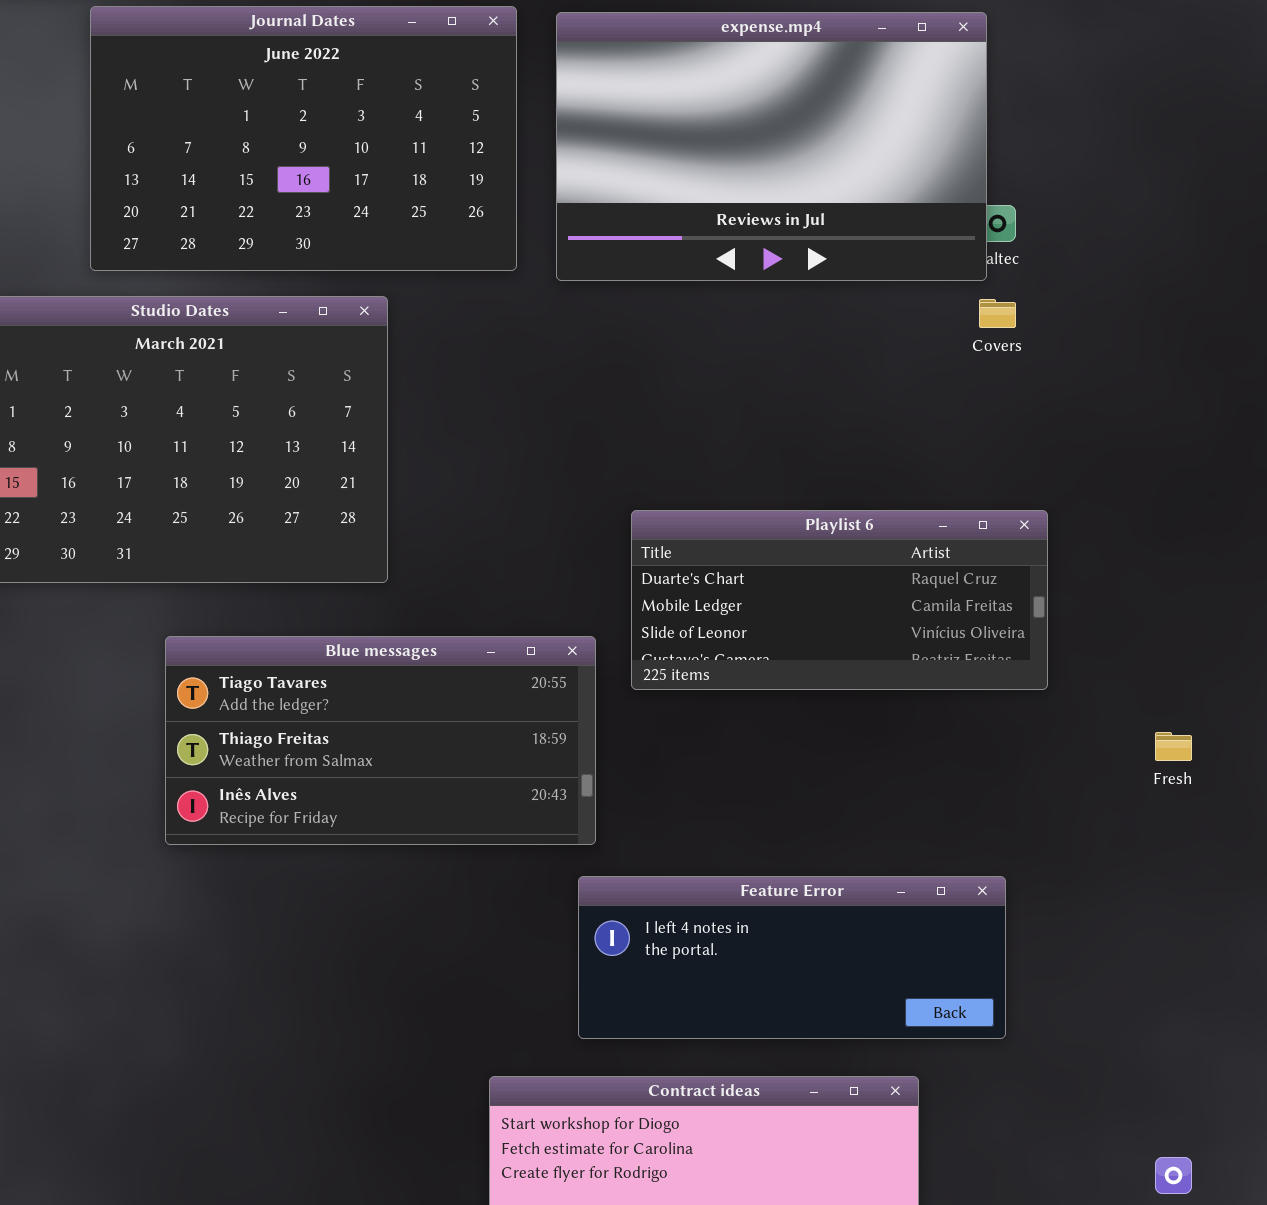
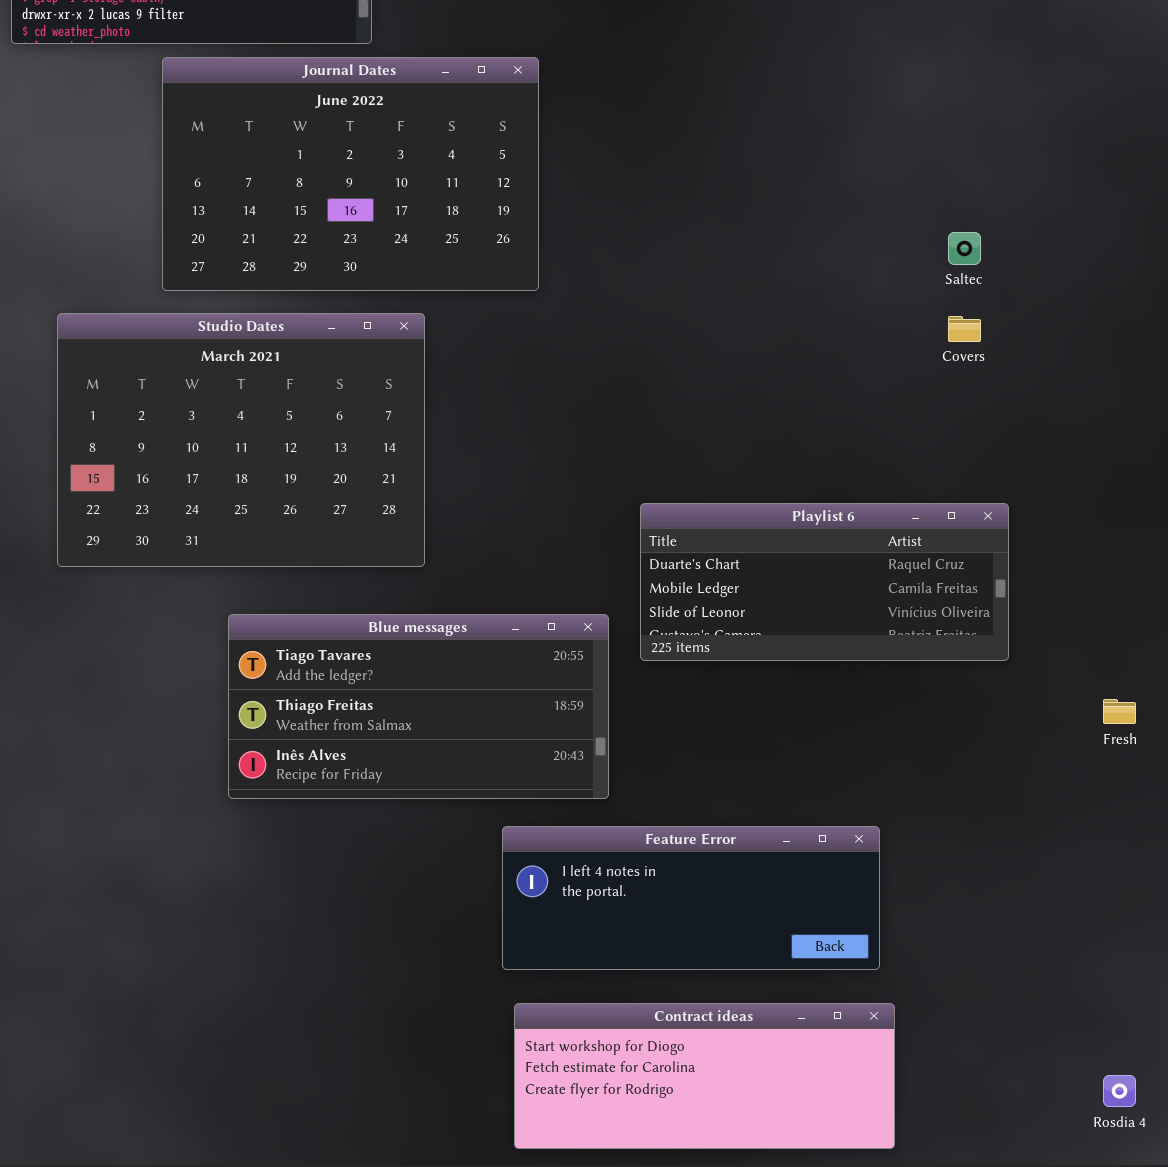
expense.mp4: [556,12,987,281] -> none, closed
Feature Error: [578,876,1006,1039] -> [502,826,880,970], moved

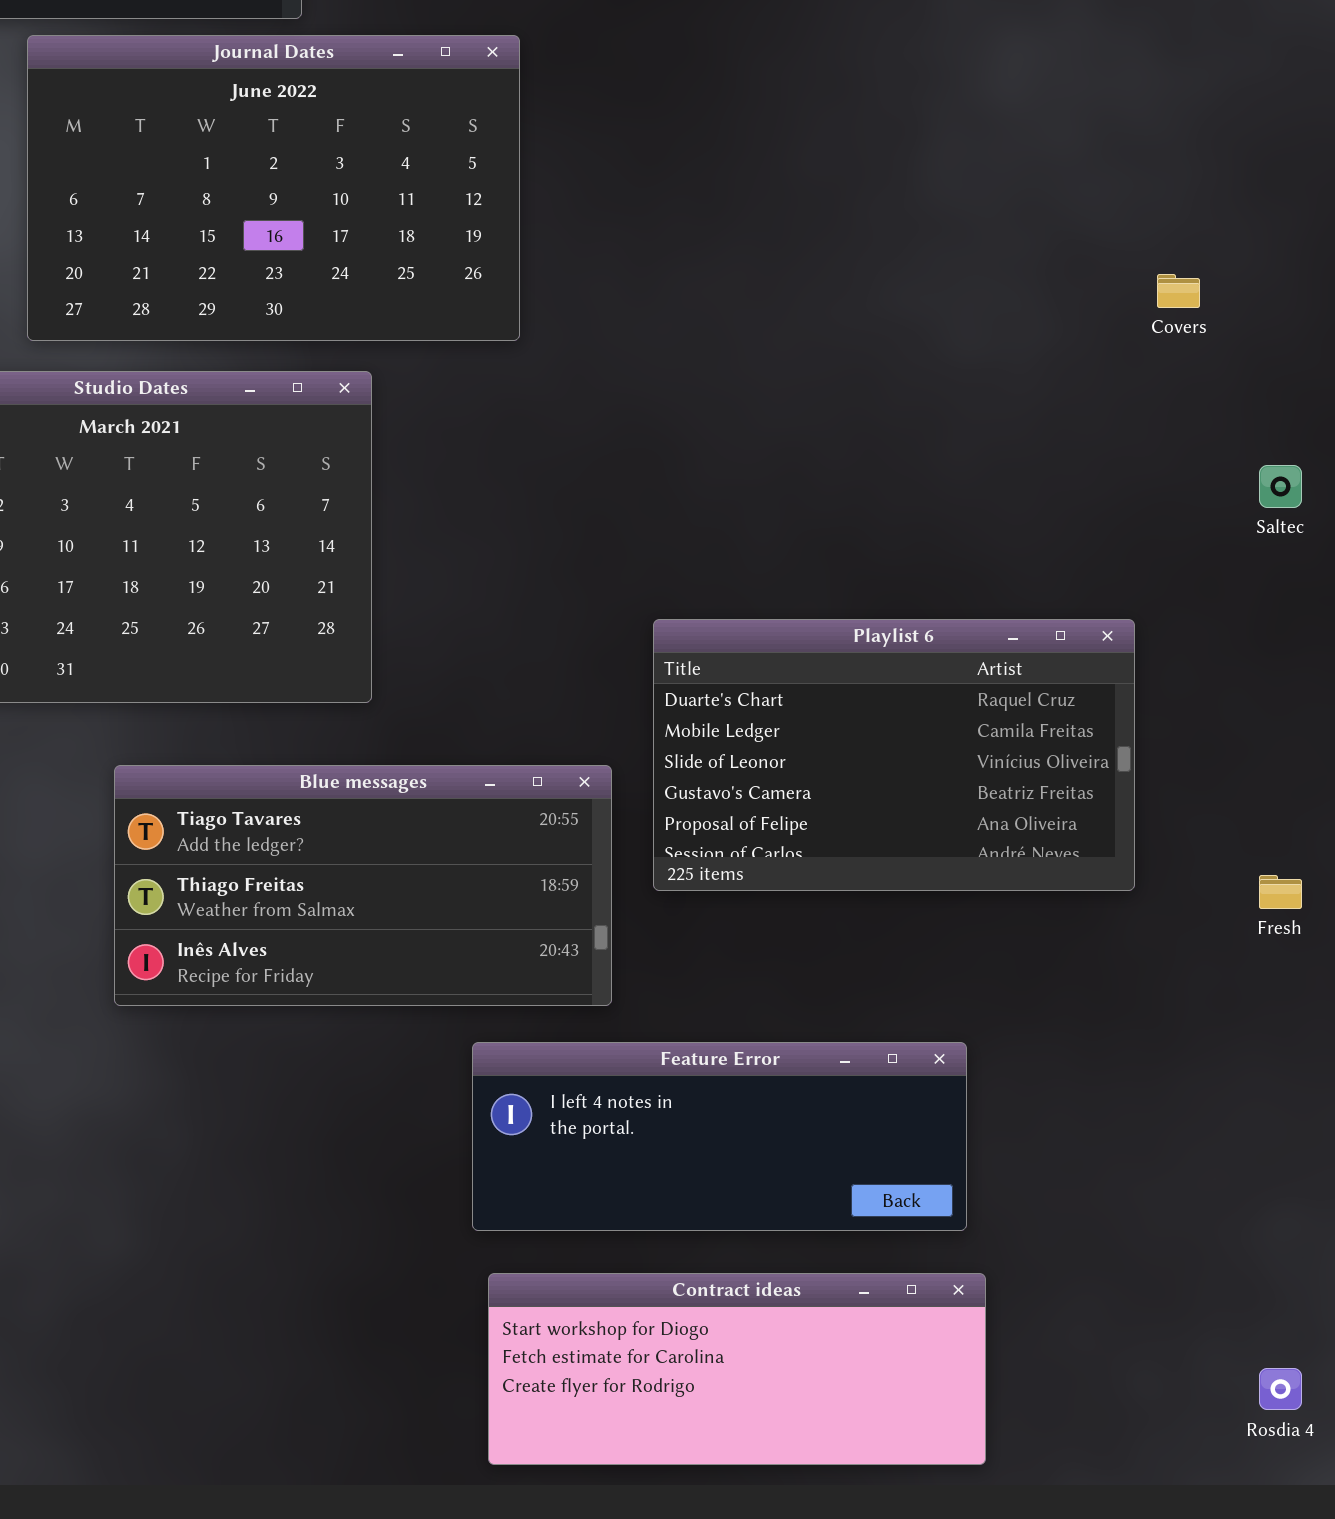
Saltec: [948,232,981,265] -> [1259,465,1302,508], moved
Covers: [948,316,981,342] -> [1157,274,1200,308], moved
Playlist 6: [640,503,1009,661] -> [653,619,1135,891], resized

